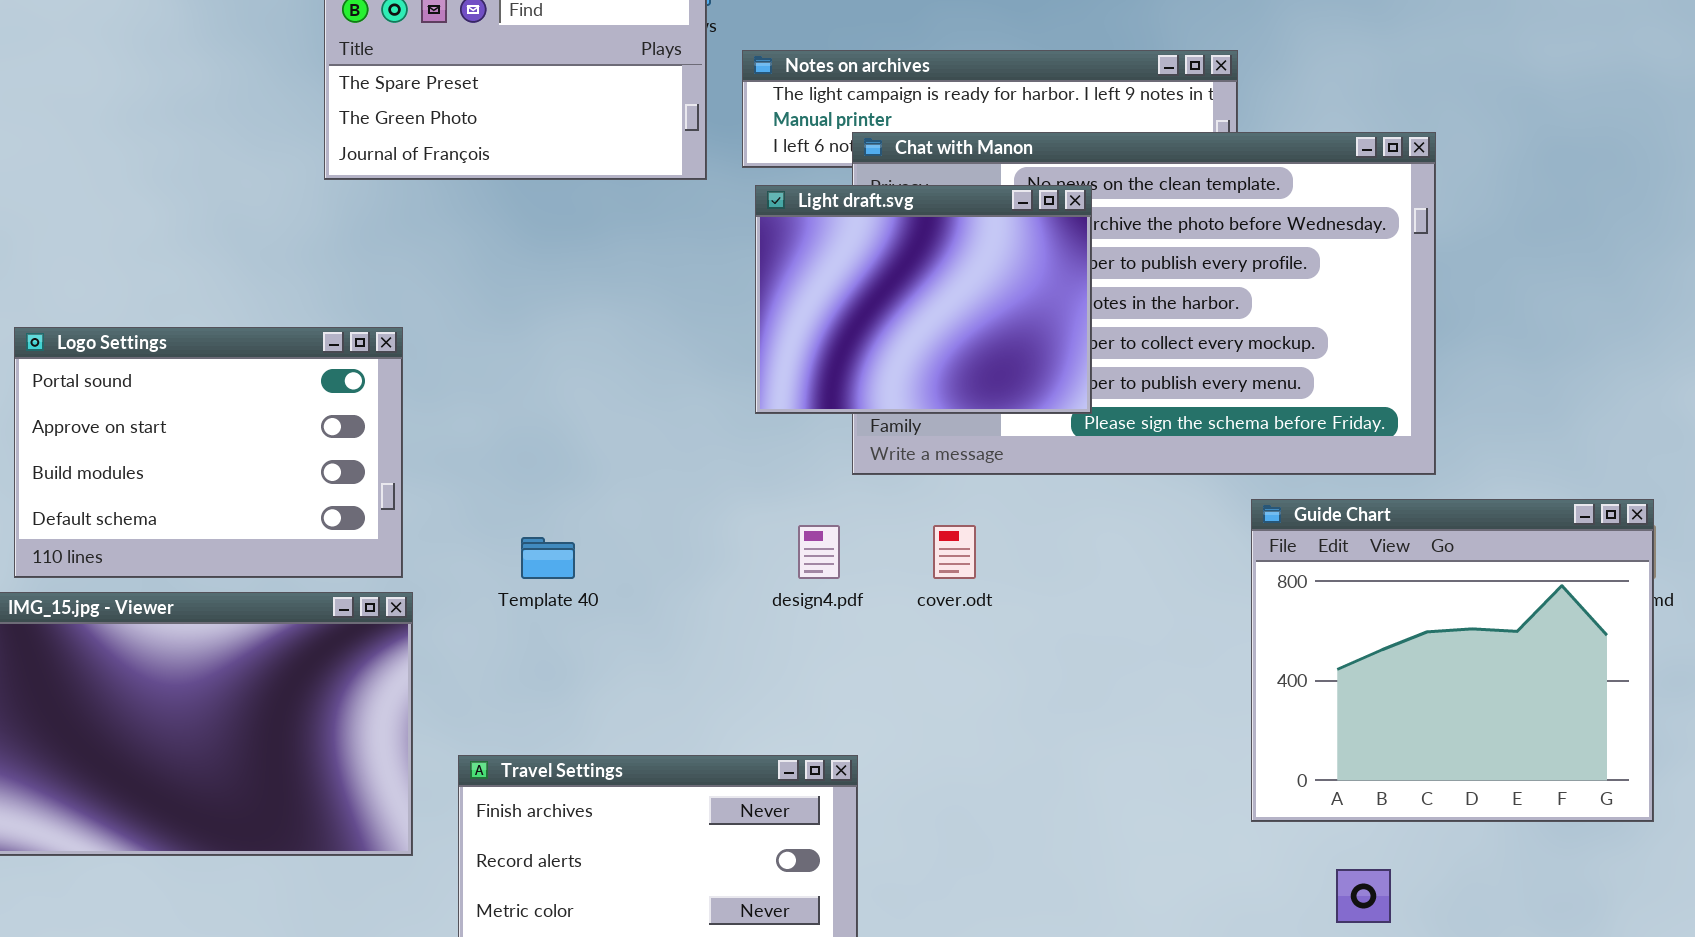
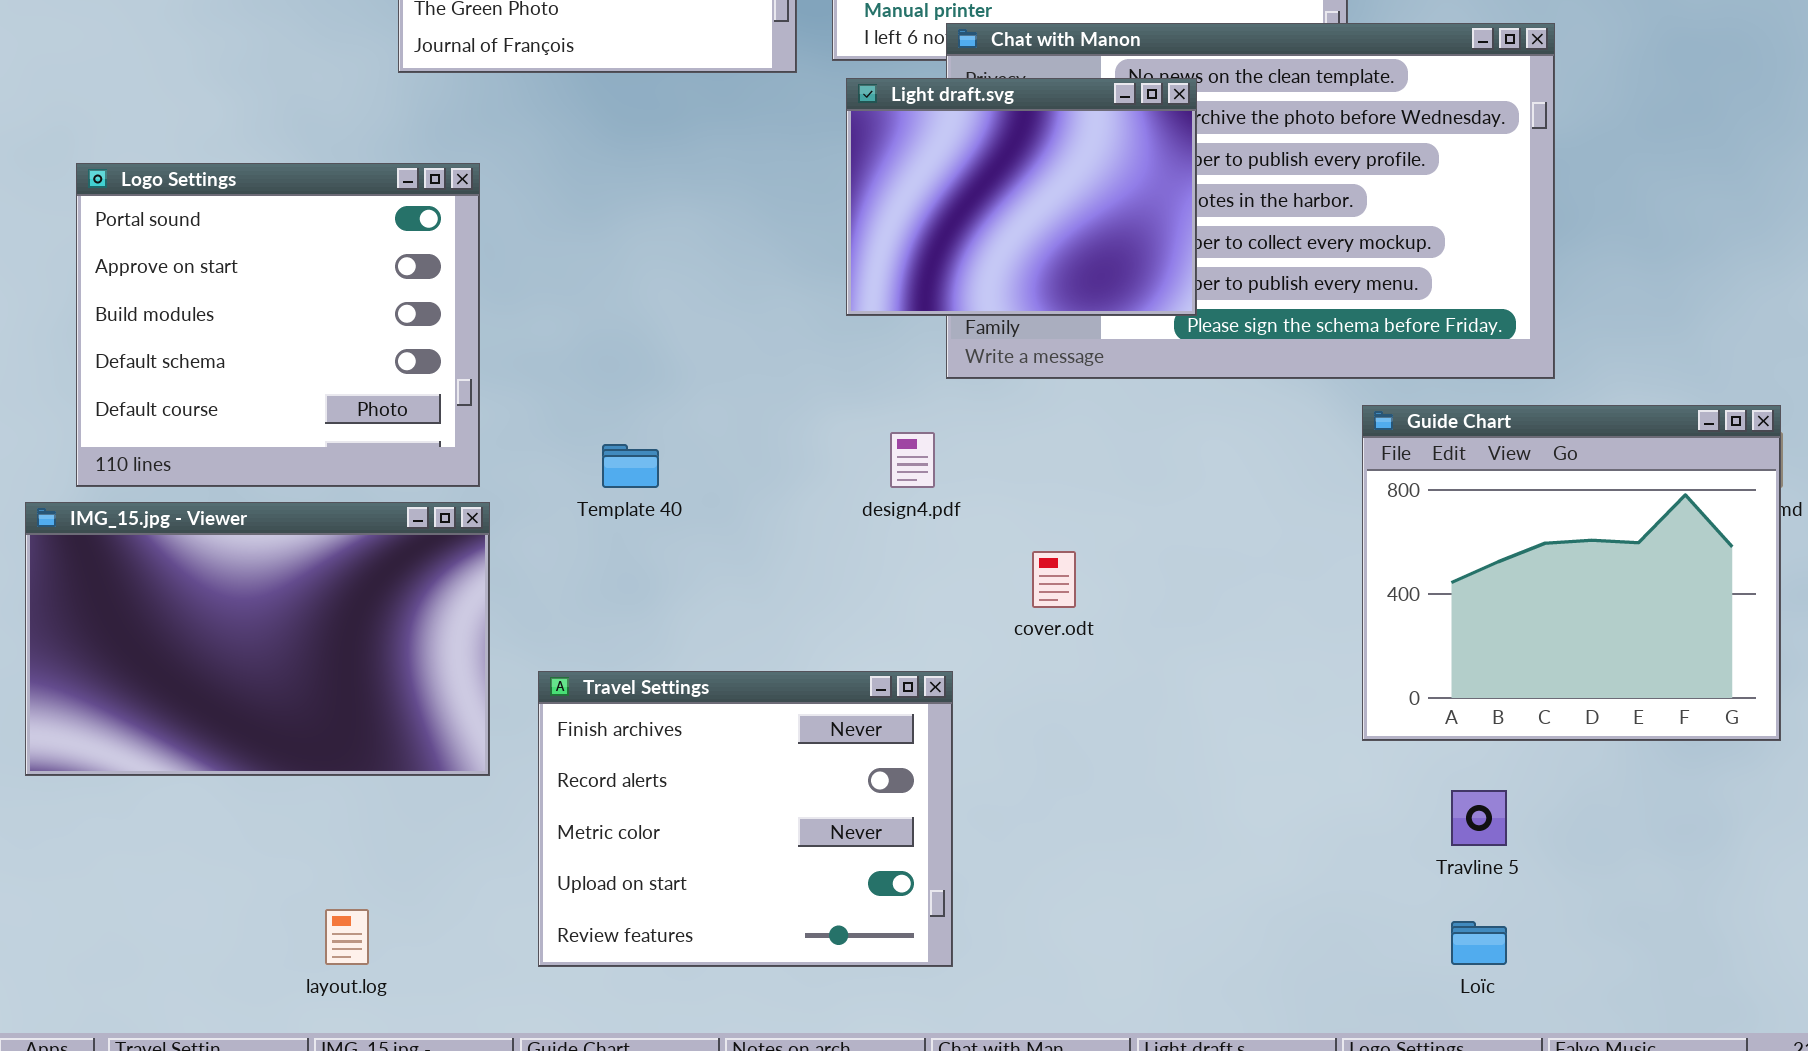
Logo Settings: [14,327,403,578] -> [76,163,480,487], resized
cover.odt: [933,525,976,579] -> [1032,551,1076,608], moved

